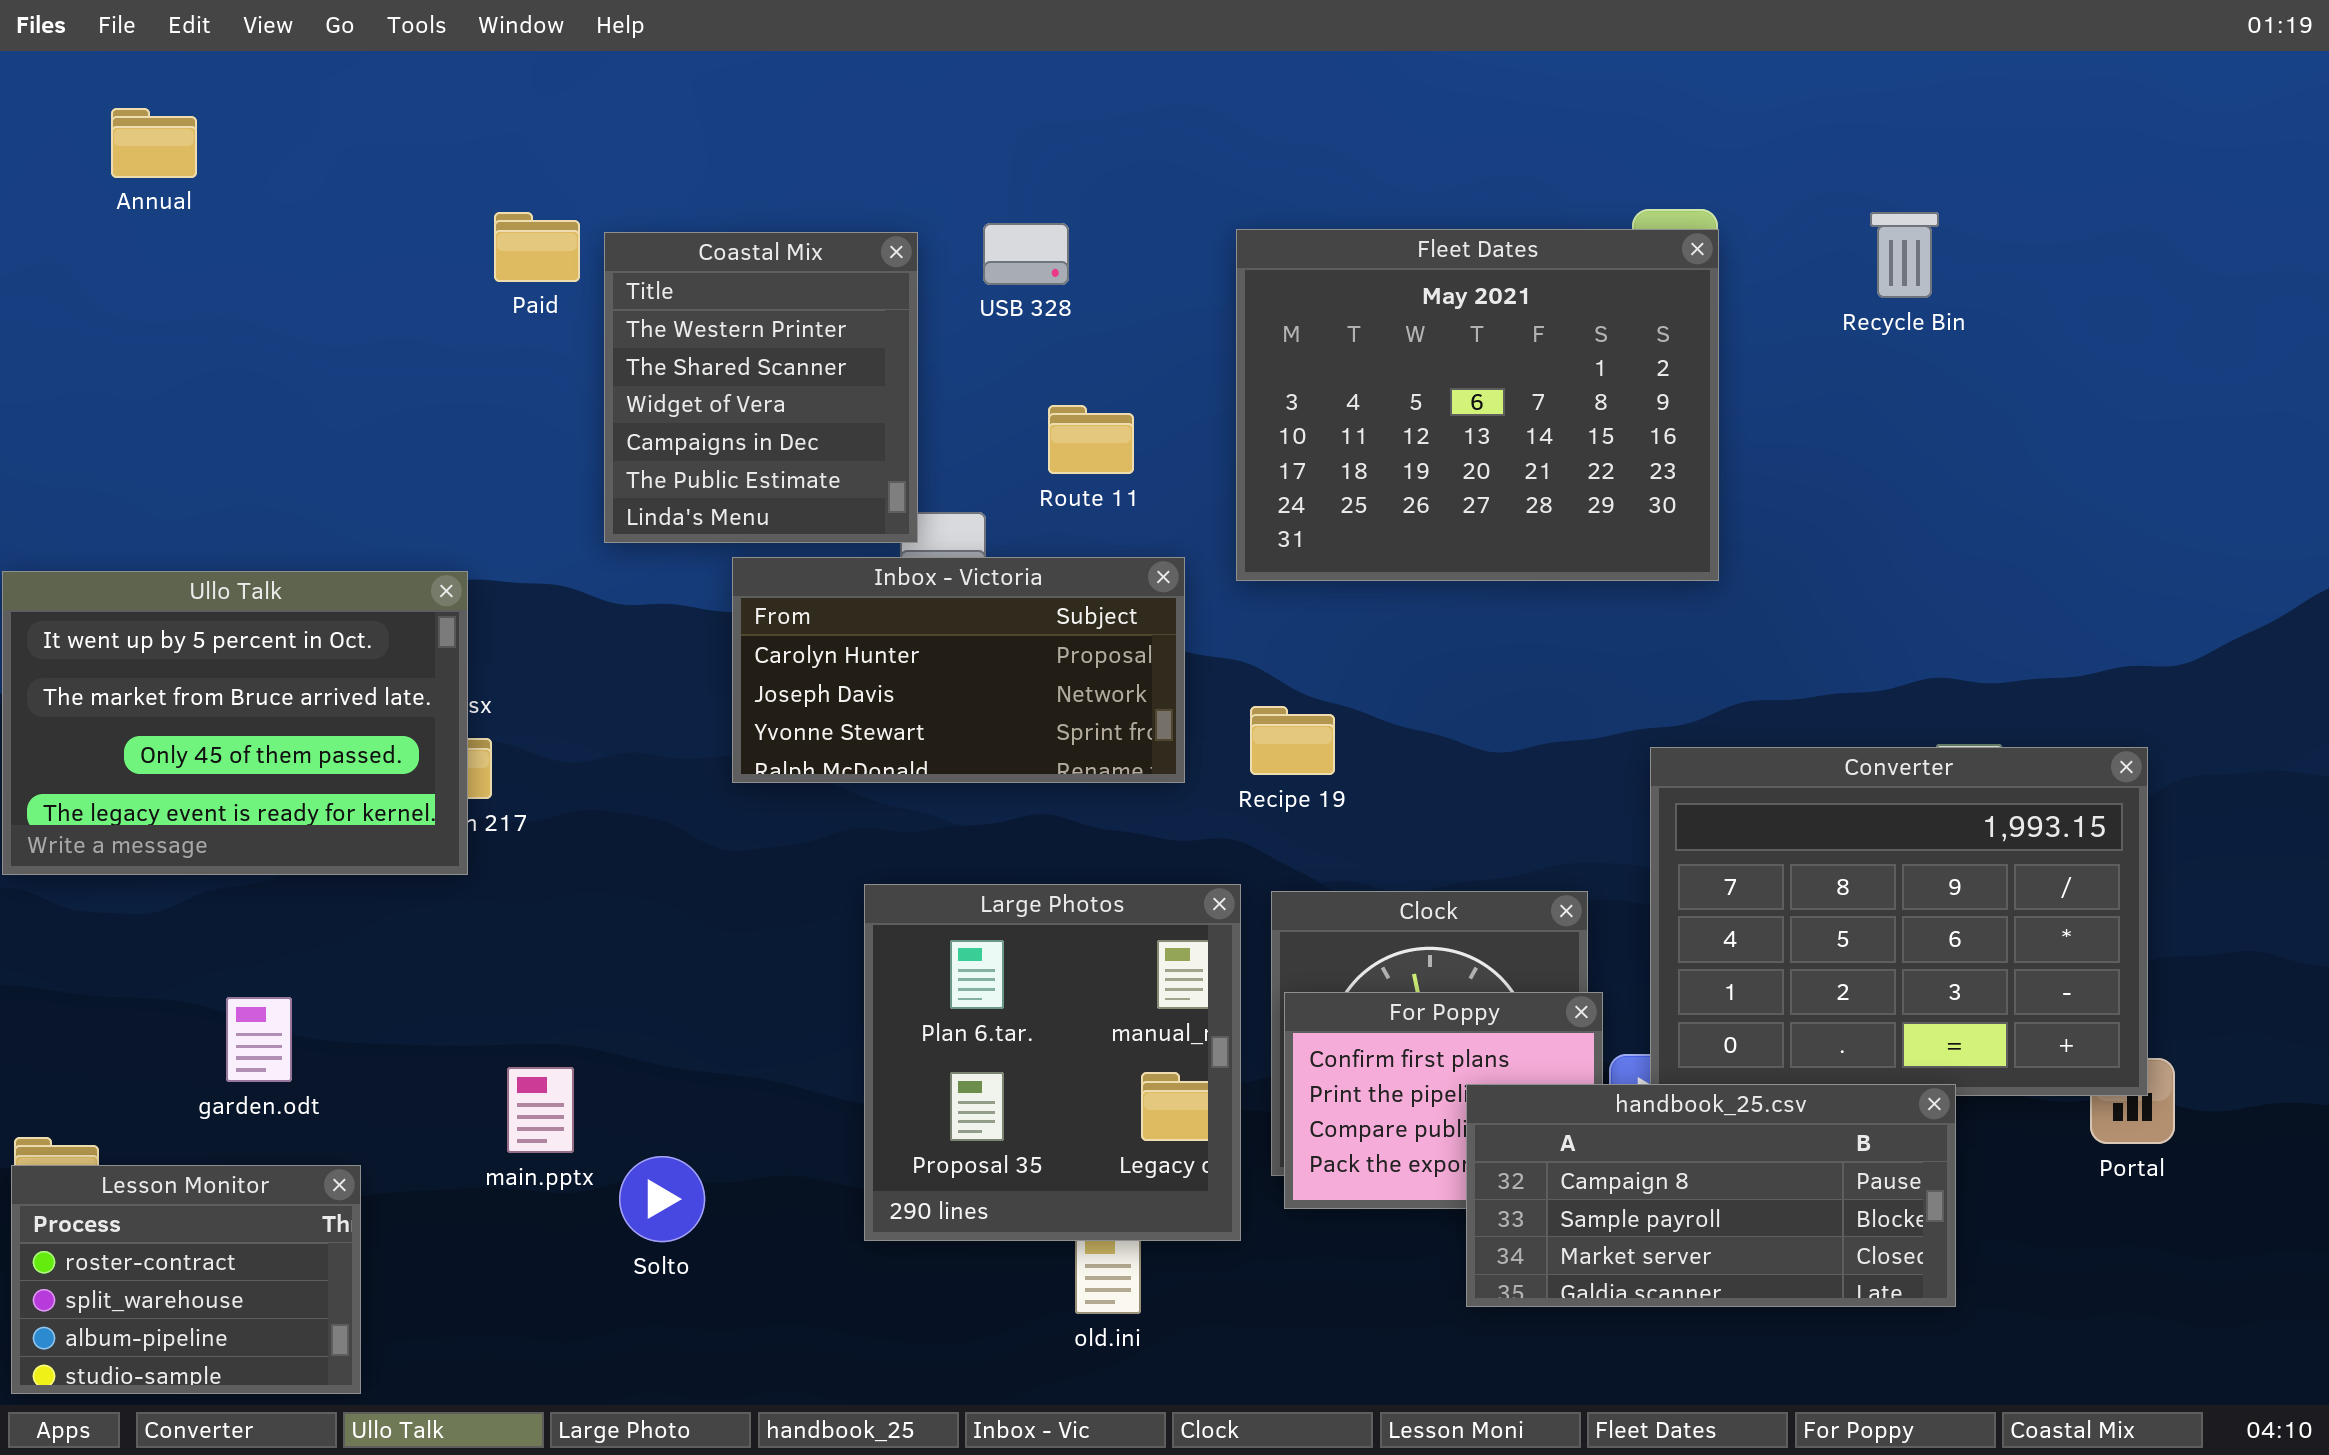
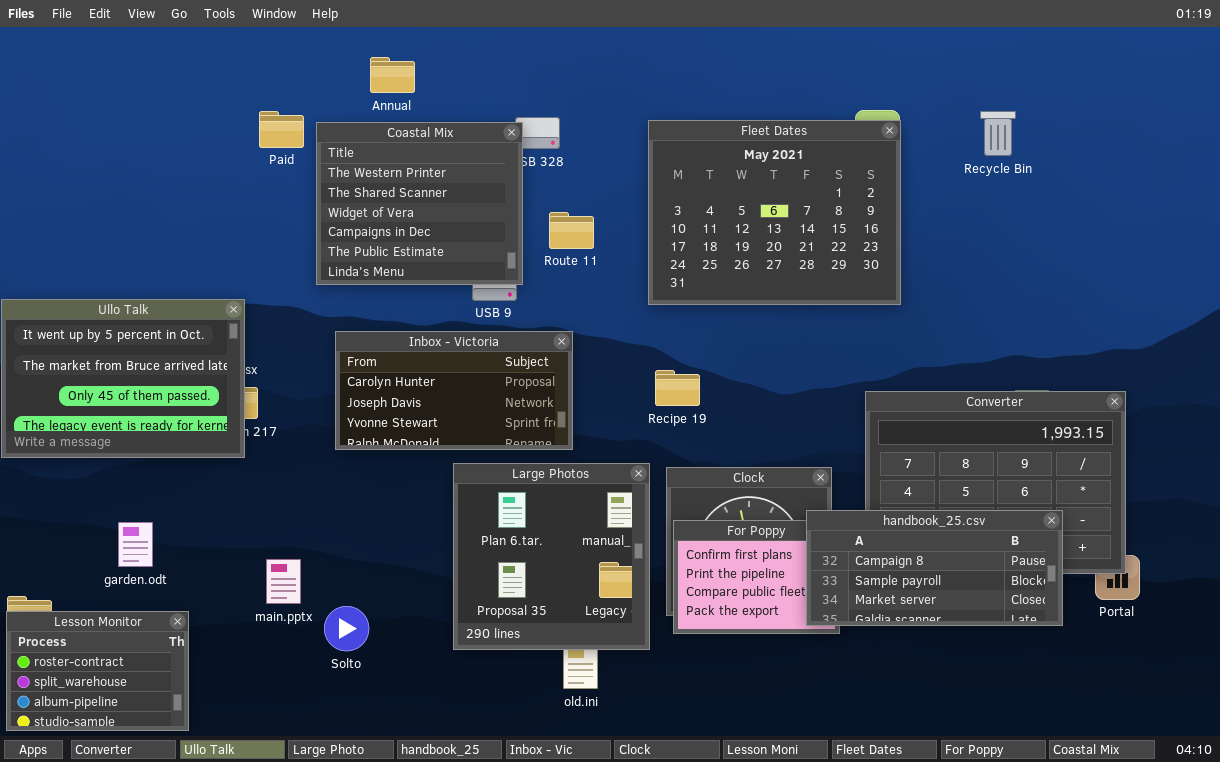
Annual: [111,108,197,178] -> [370,57,415,93], moved
Coastal Mix: [604,232,918,543] -> [316,122,523,285], resized
Inbox - Victoria: [732,557,1185,783] -> [335,331,573,450], moved
handbook_25.csv: [1466,1084,1956,1307] -> [806,510,1063,626], moved

